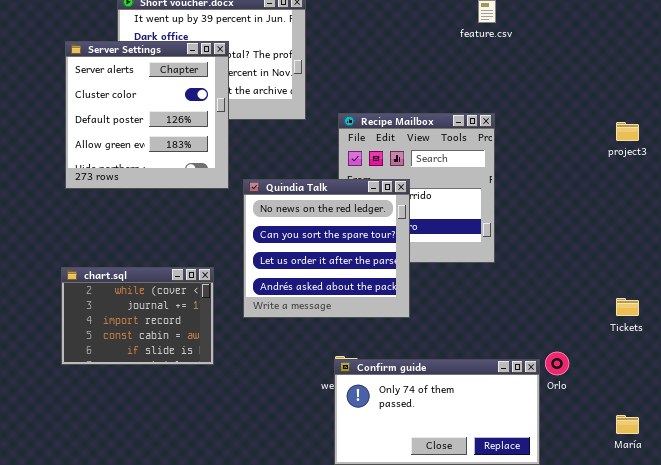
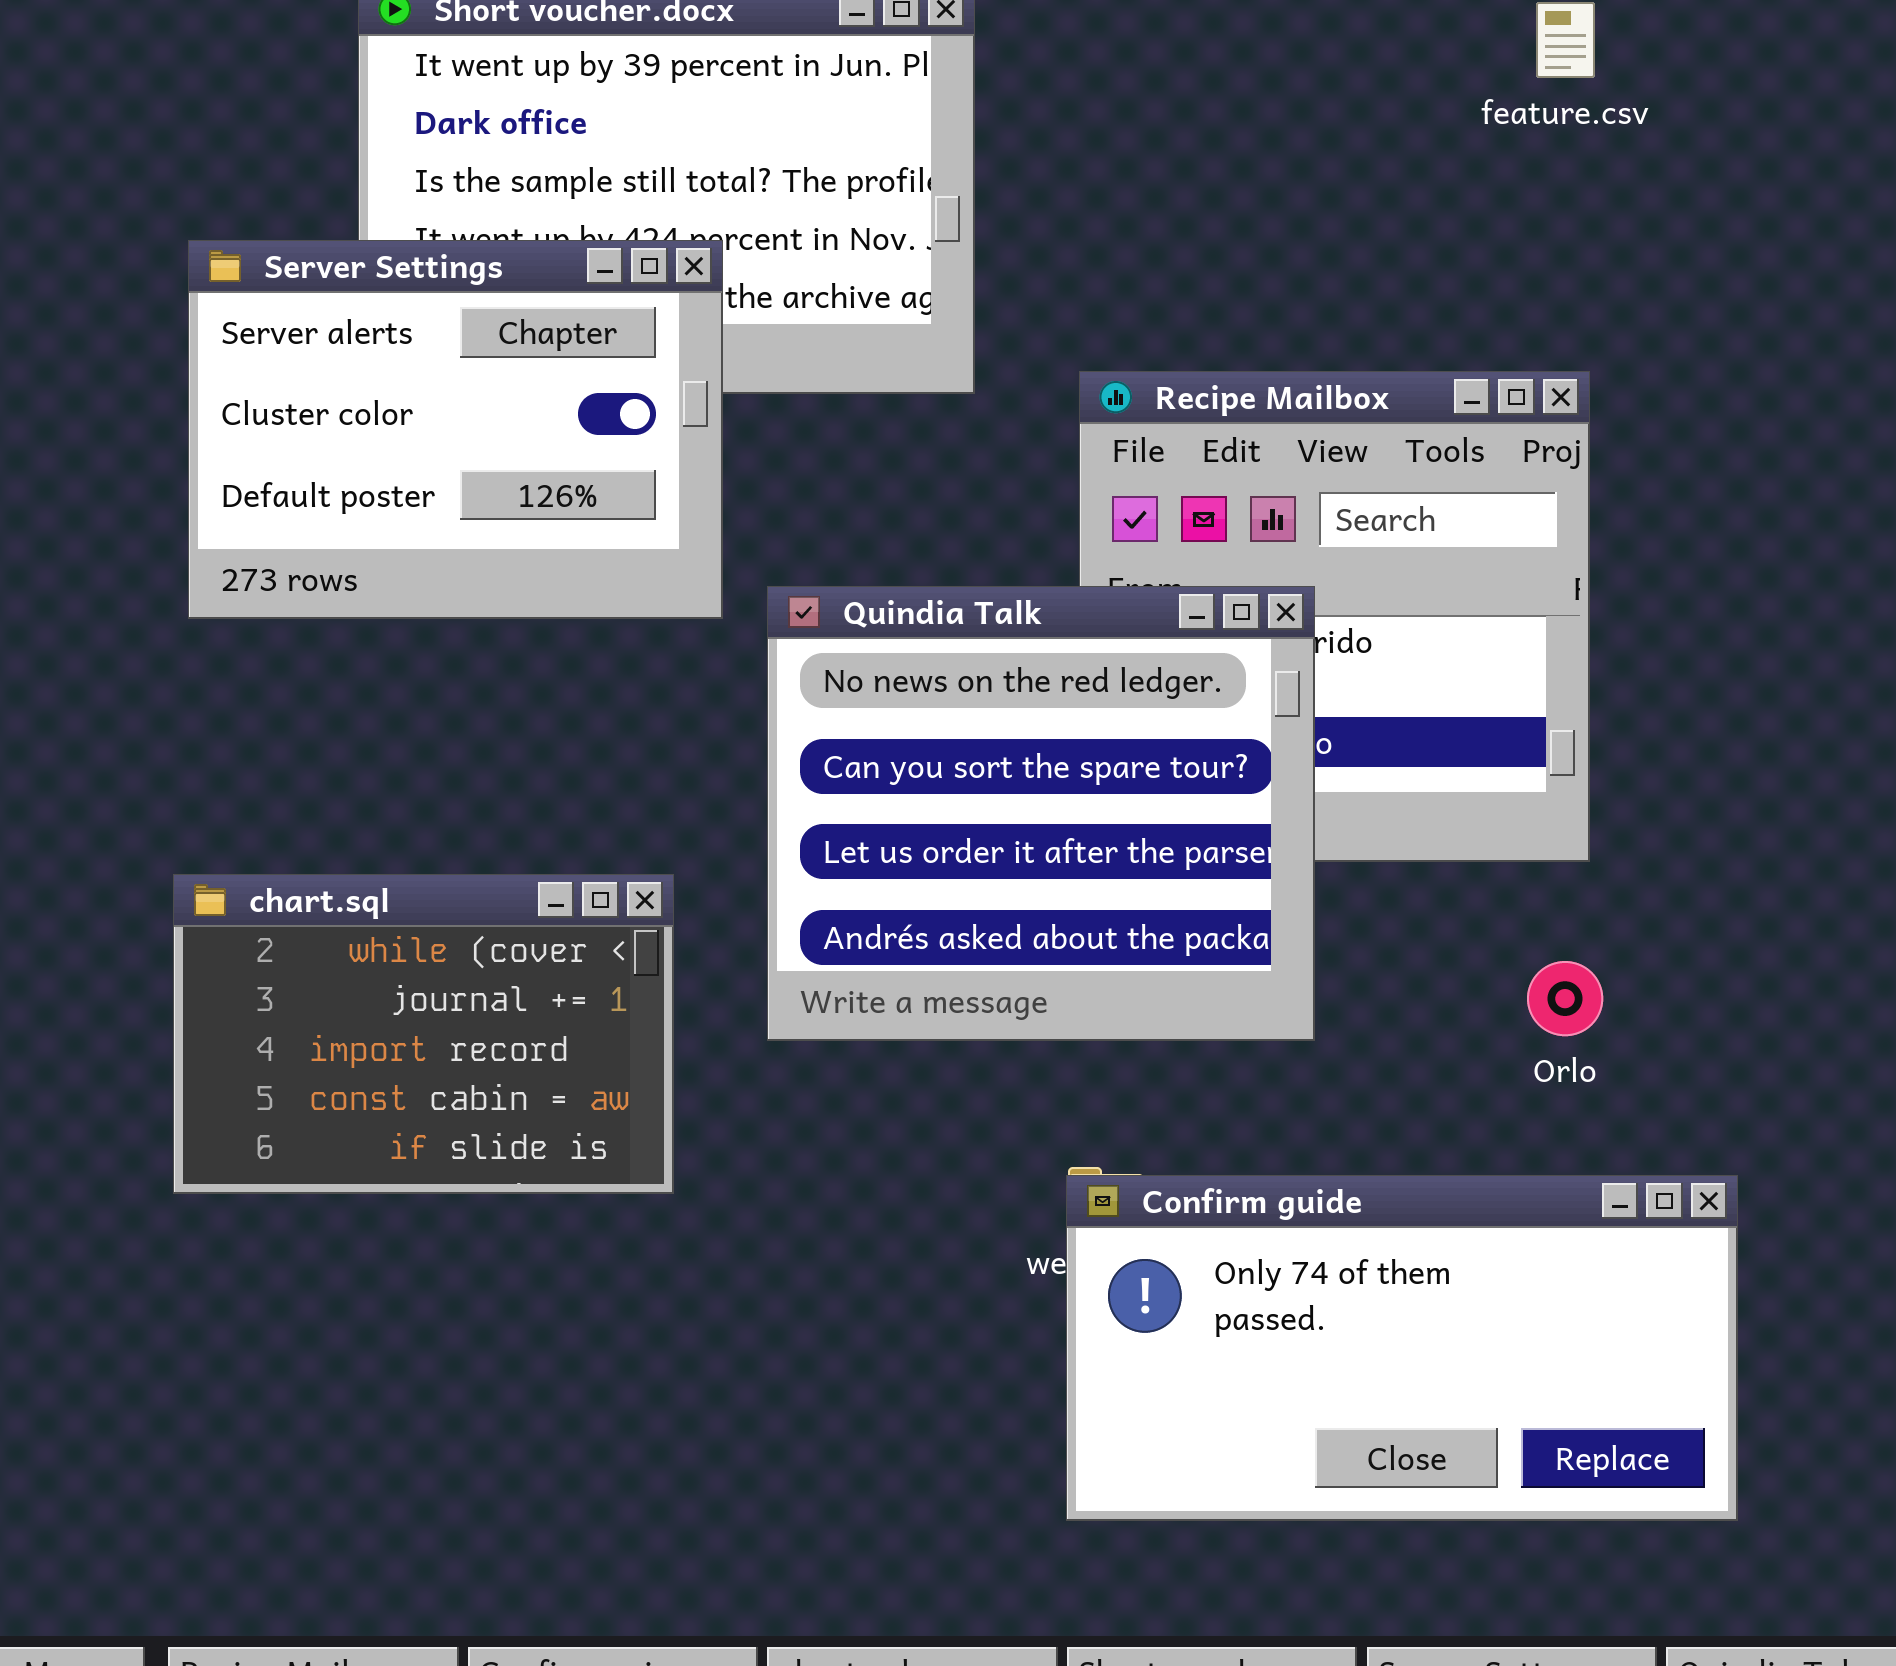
Server Settings: [65,41,229,189] -> [188,240,723,619], resized
Orlo: [545,352,569,375] -> [1527,961,1603,1036], moved

